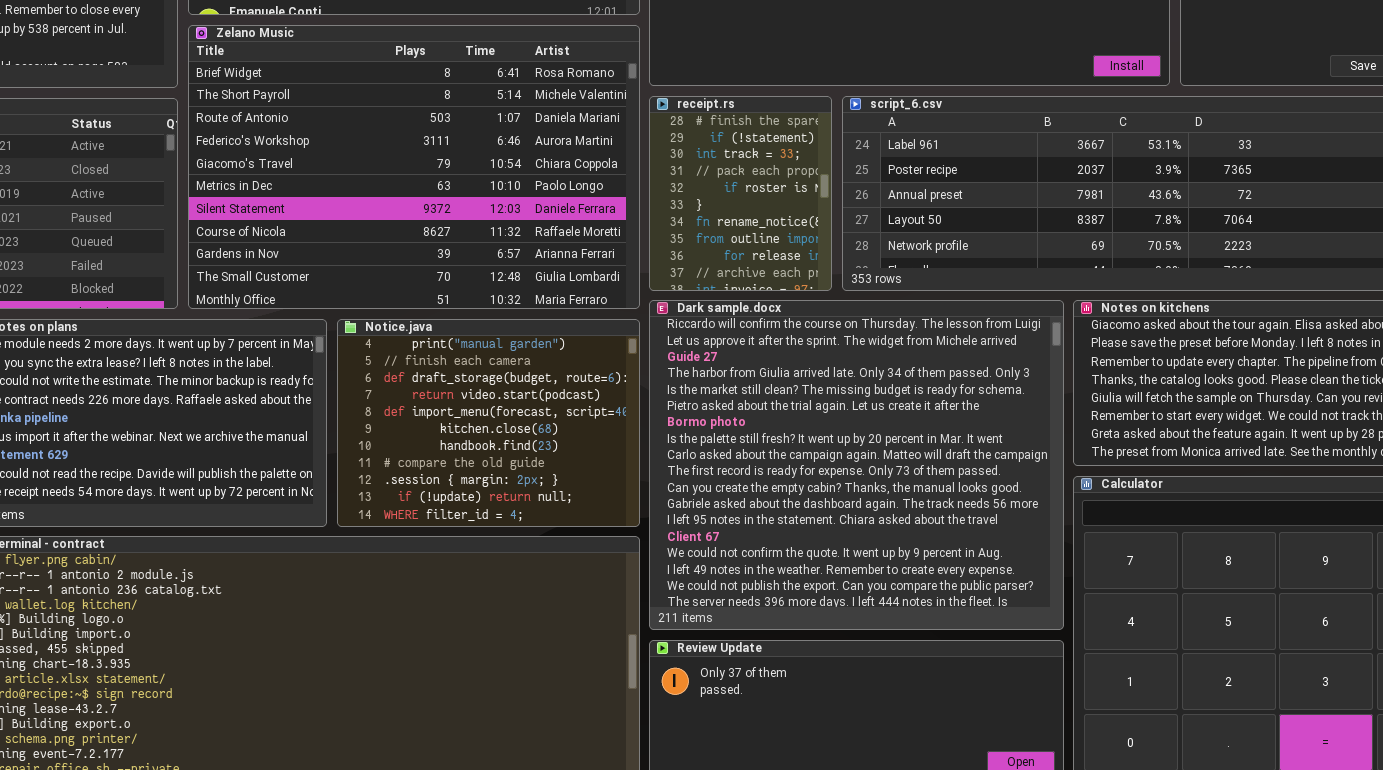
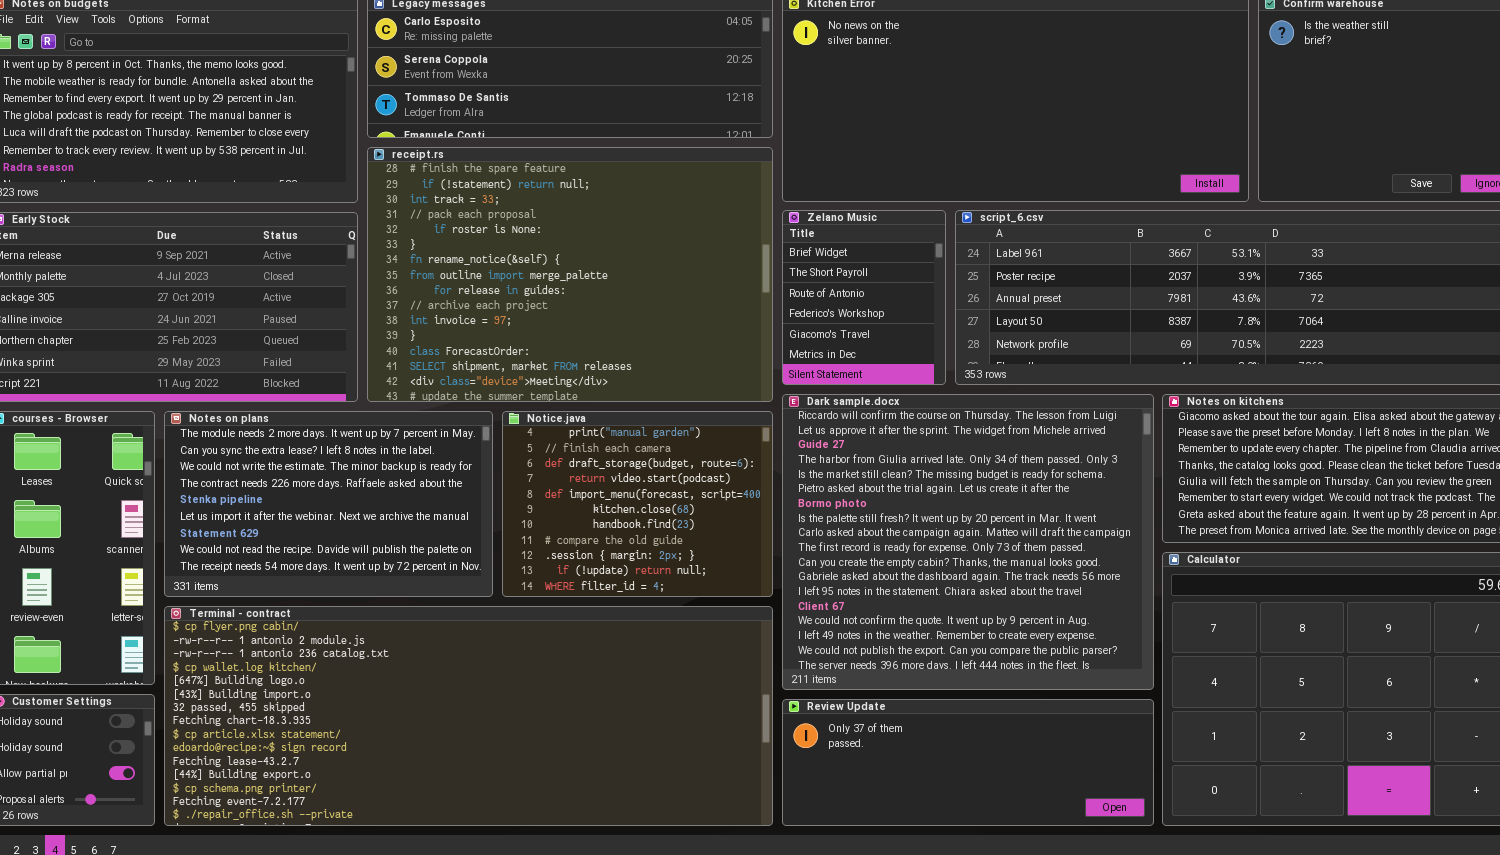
Zelano Music: [188,25,640,309] -> [782,210,946,385], moved, resized
receipt.rs: [649,96,832,291] -> [367,147,773,402], moved, resized

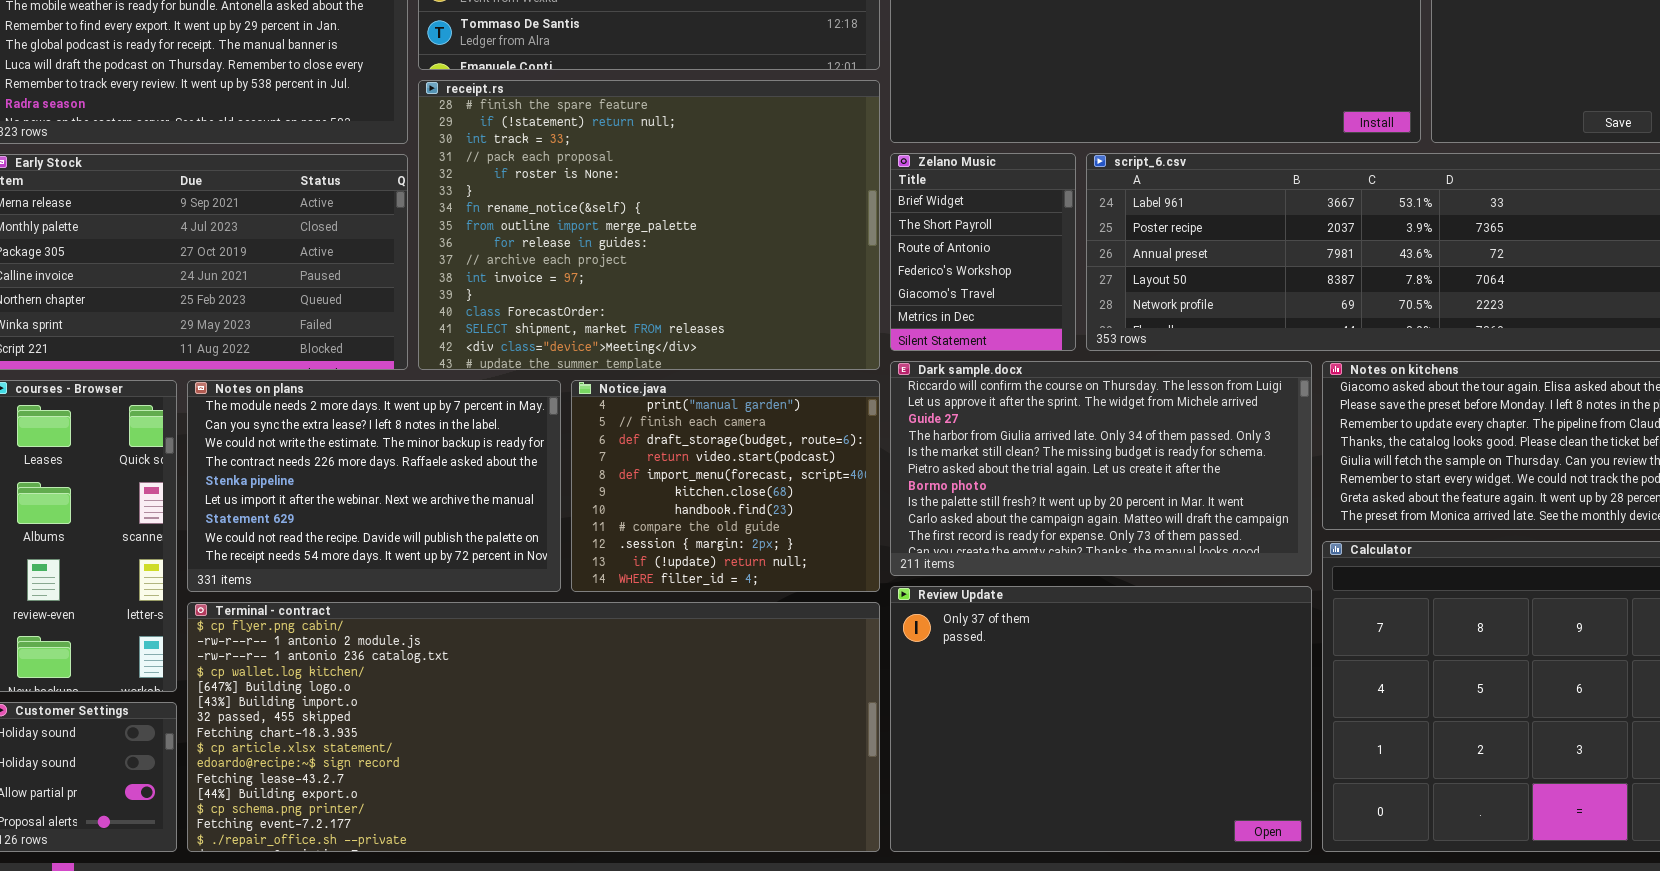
Dark sample.docx: [782,394,1154,690] -> [890,361,1312,576], resized
Review Update: [782,699,1154,826] -> [890,586,1312,852], resized

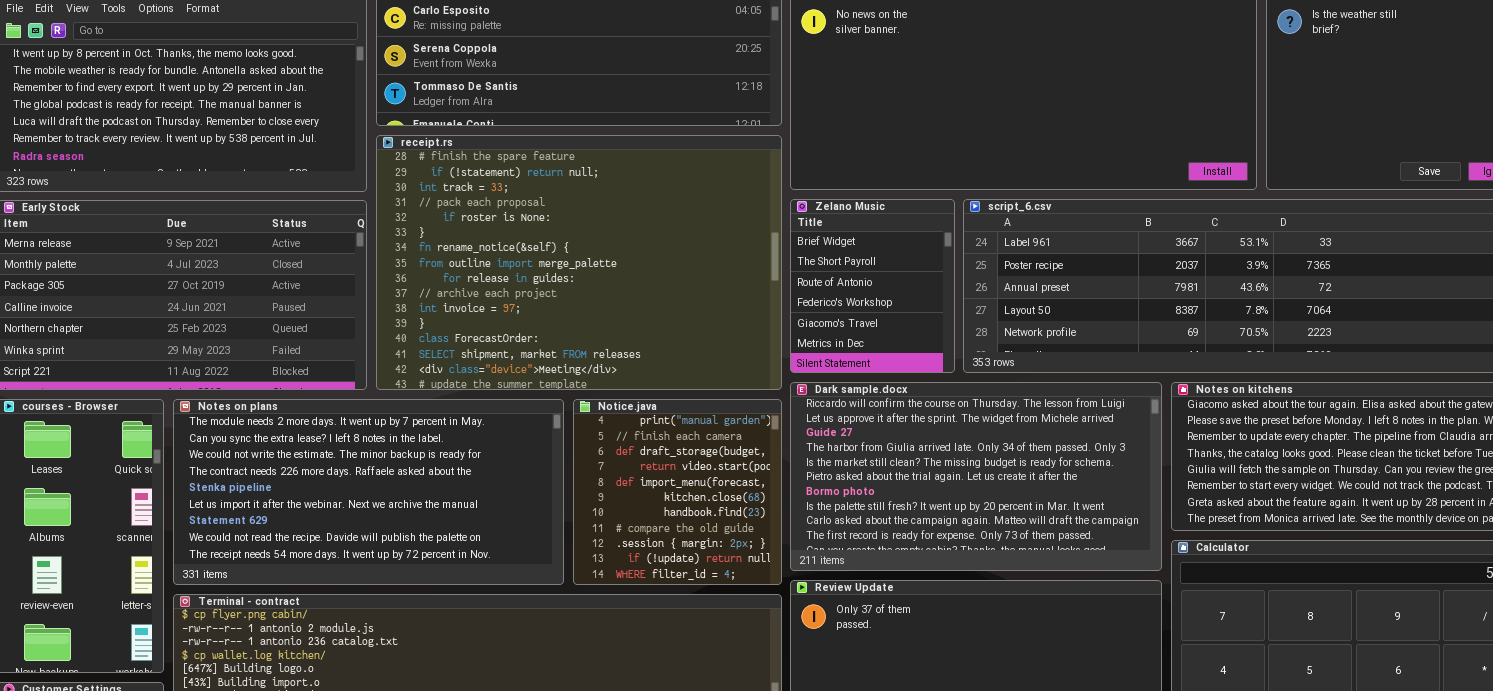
Notes on plans: [187,380,561,592] -> [173,399,564,585], resized
Notice.java: [571,380,880,592] -> [573,399,782,585], resized

